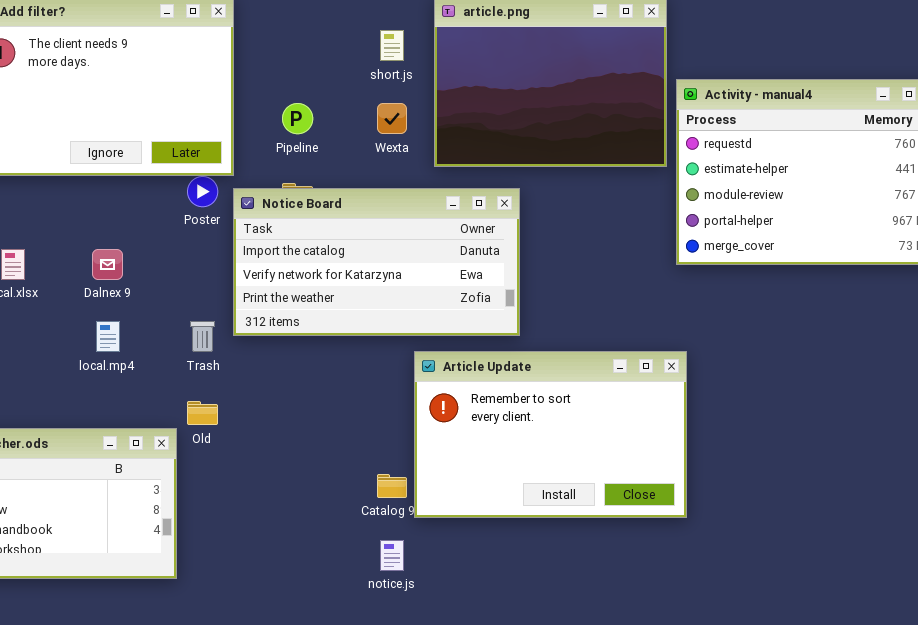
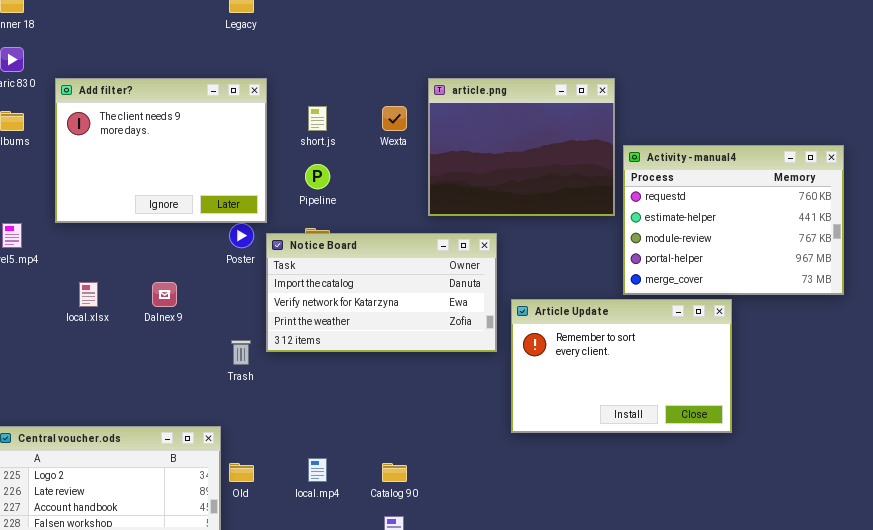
short.js: [380,30,404,61] -> [308,106,327,131], moved
Wexta: [377,103,407,134] -> [382,106,407,131], moved
local.mp4: [96,321,120,352] -> [308,458,327,482], moved
Article Update: [414,351,687,518] -> [511,299,732,433], moved
Old: [187,401,218,425] -> [229,463,254,482], moved

